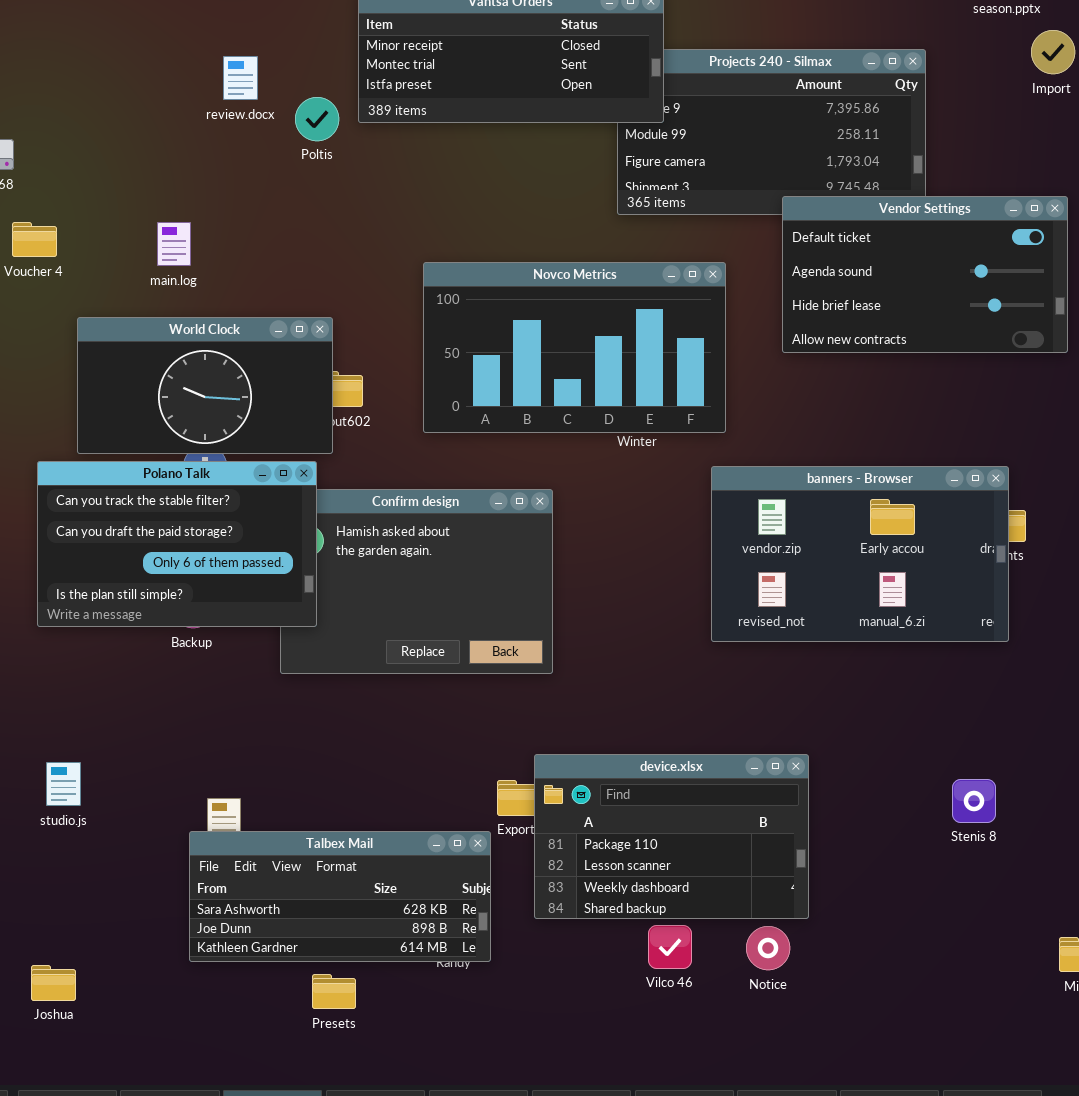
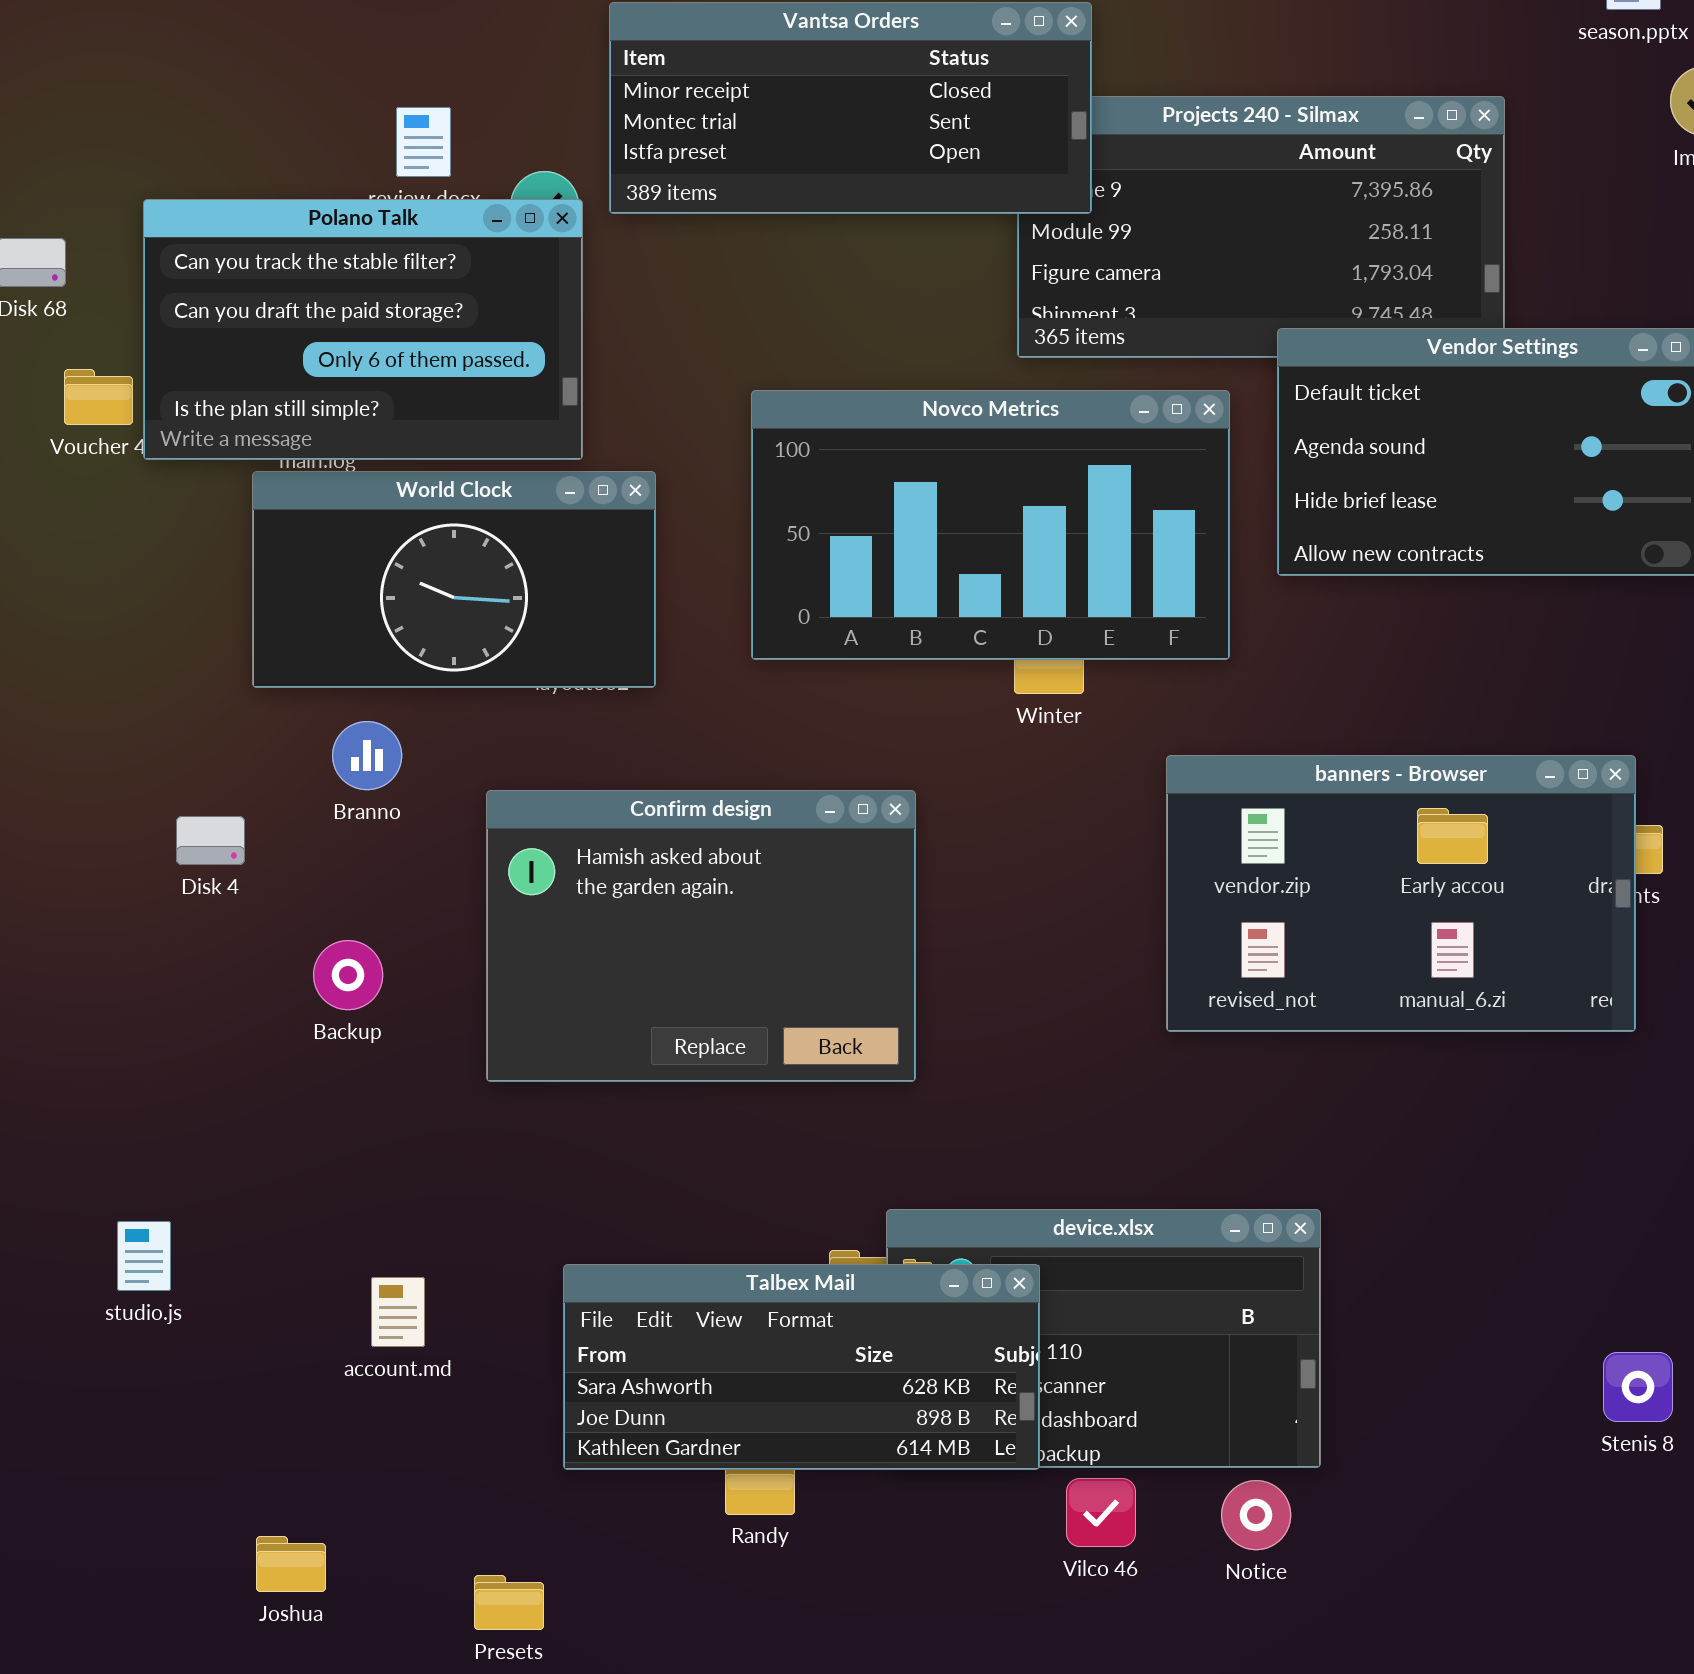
Novco Metrics: [423,262,726,433] -> [751,390,1230,660], moved
World Clock: [77,317,333,454] -> [252,471,656,688], moved
Polano Talk: [37,461,317,627] -> [143,199,583,460], moved
Stenis 8: [952,779,996,823] -> [1603,1352,1673,1422], moved
Talbex Mail: [189,831,491,962] -> [563,1264,1040,1470], moved
Joshua: [31,965,76,1001] -> [256,1536,326,1592], moved
Presets: [312,974,356,1009] -> [474,1575,544,1630], moved

